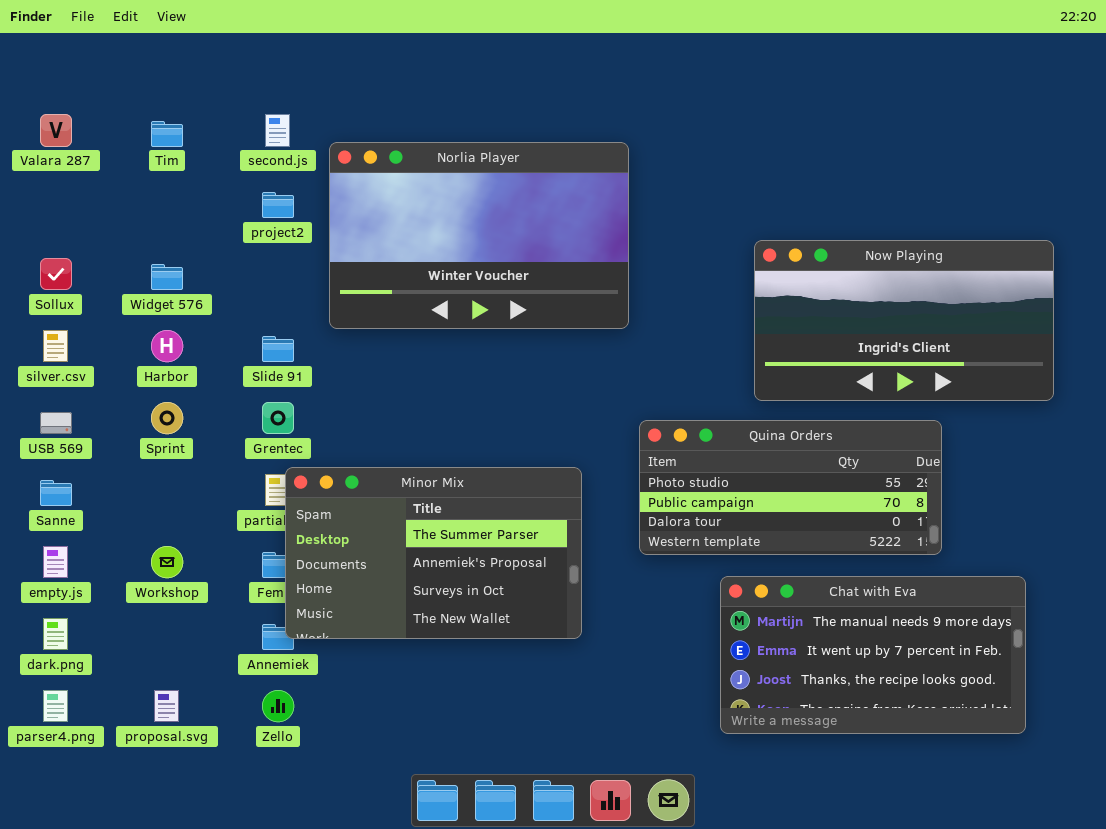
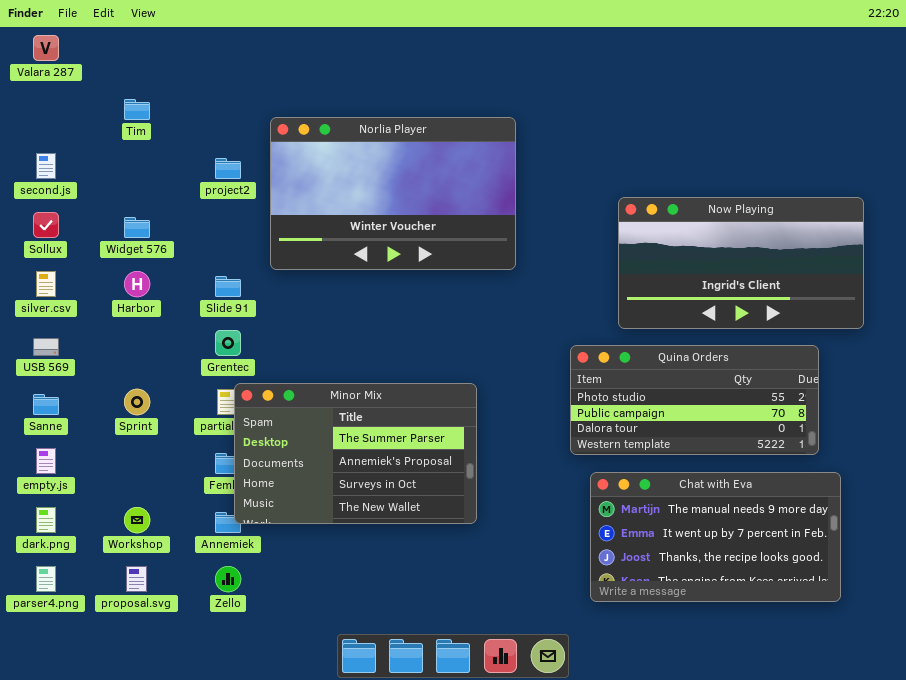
Valara 287: [40,114,72,147] -> [33,35,59,61], moved
second.js: [265,114,290,147] -> [36,153,56,179], moved
Sprint: [151,402,183,434] -> [124,389,150,415], moved
Quina Orders: [639,420,942,555] -> [570,345,819,455], moved
Workshop: [151,546,183,578] -> [124,507,150,533], moved

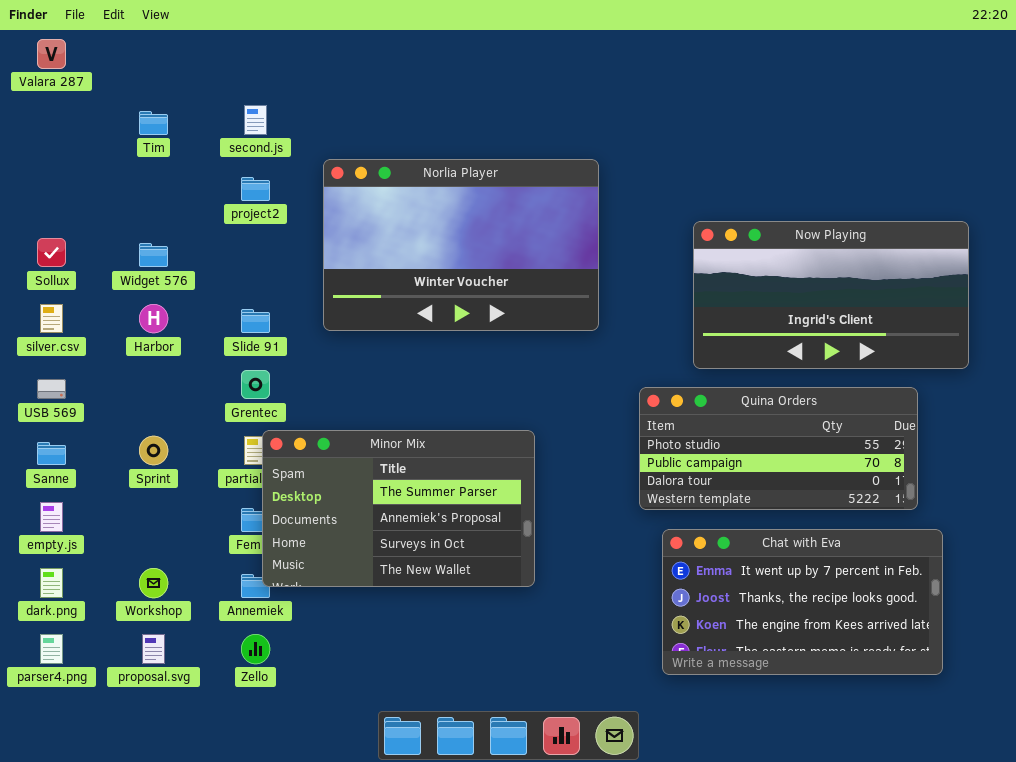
Norlia Player: [270,117,516,270] -> [323,159,599,331], moved
second.js: [36,153,56,179] -> [244,105,267,135], moved
Chat with Eva: [590,472,841,602] -> [662,529,943,675], scrolled down 1 row

